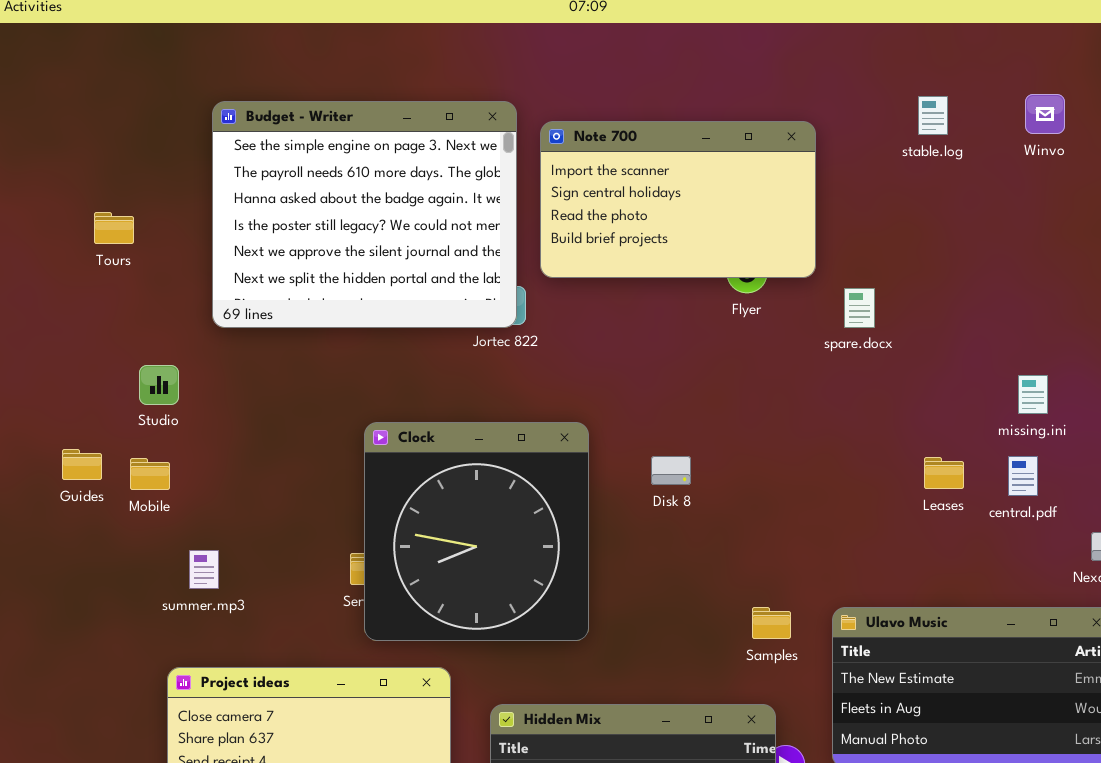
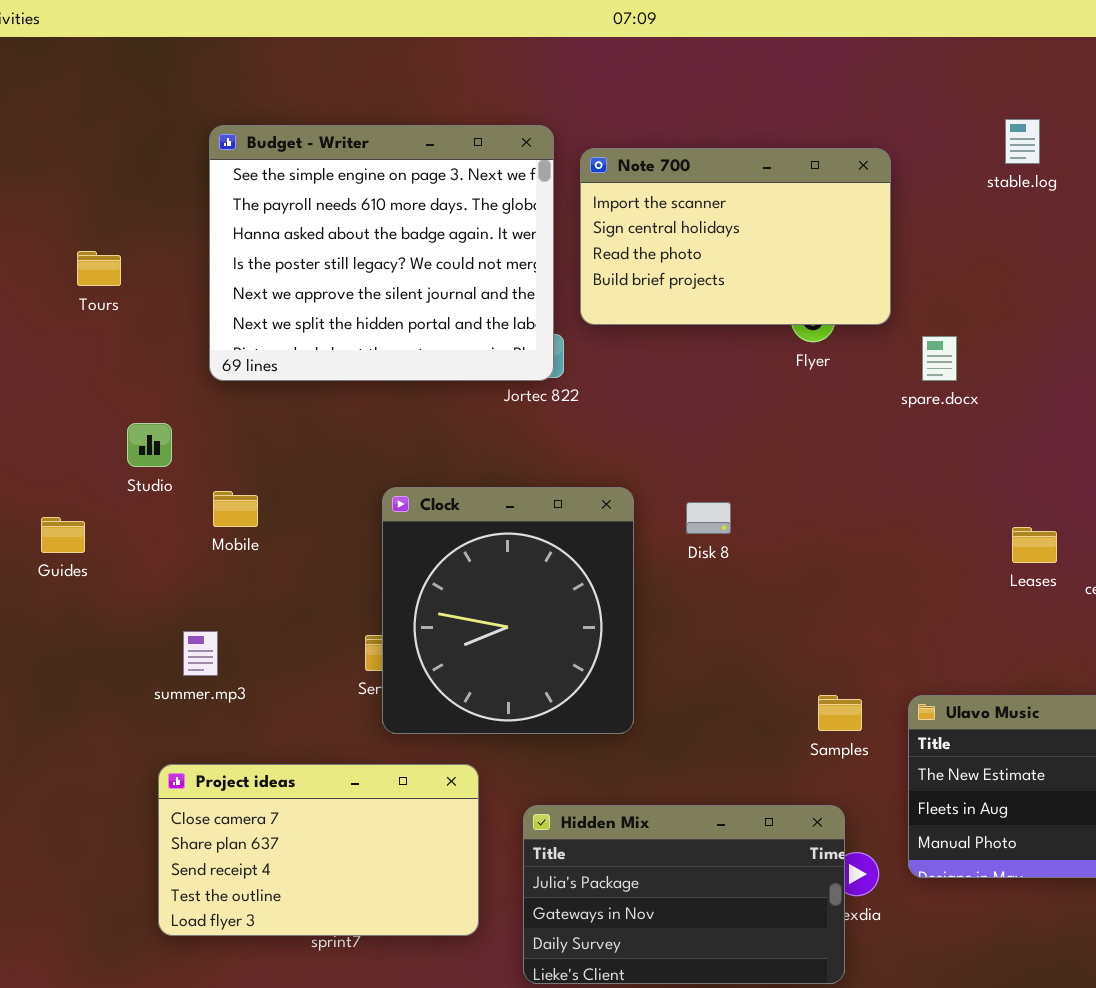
Disk 8: [651,456,691,485] -> [686,502,731,534], moved
Mobile: [130,458,170,490] -> [213,491,258,527], moved

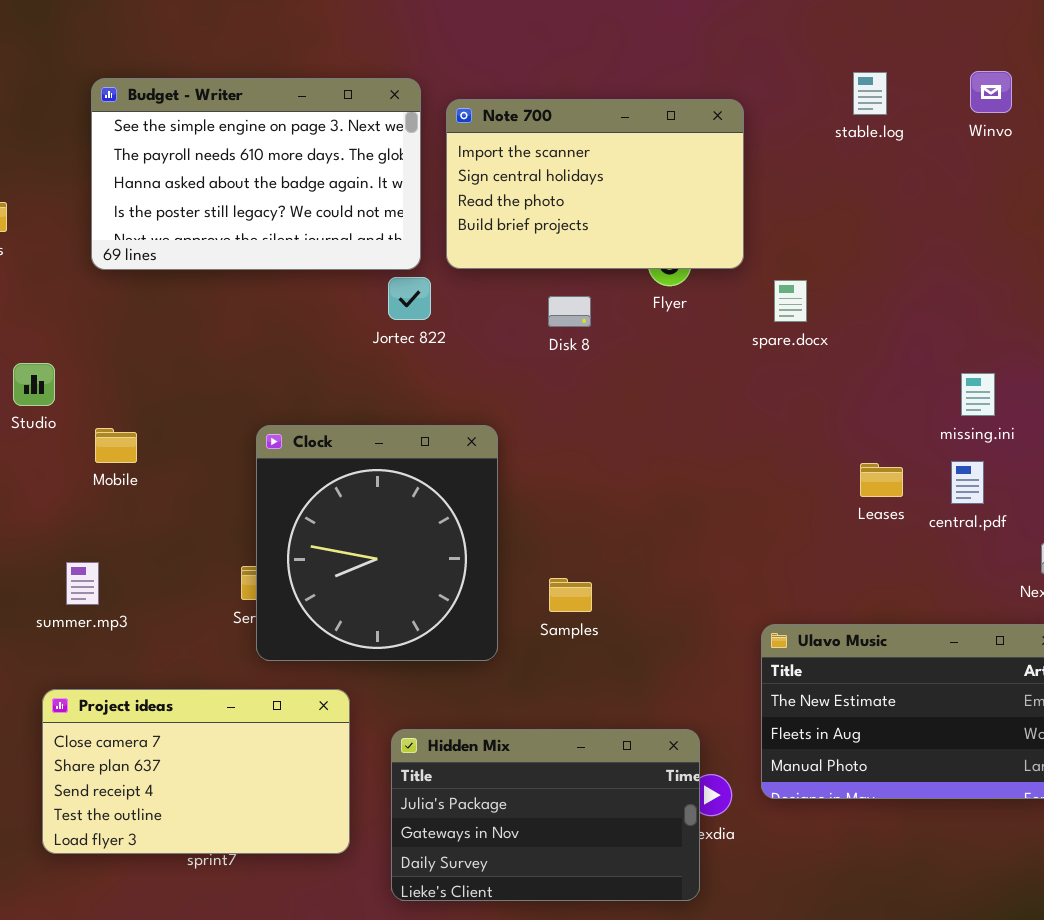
Budget - Writer: [209,125,554,381] -> [91,78,421,270], resized
Disk 8: [686,502,731,534] -> [548,296,591,327], moved
Samples: [818,695,862,731] -> [549,578,592,612], moved

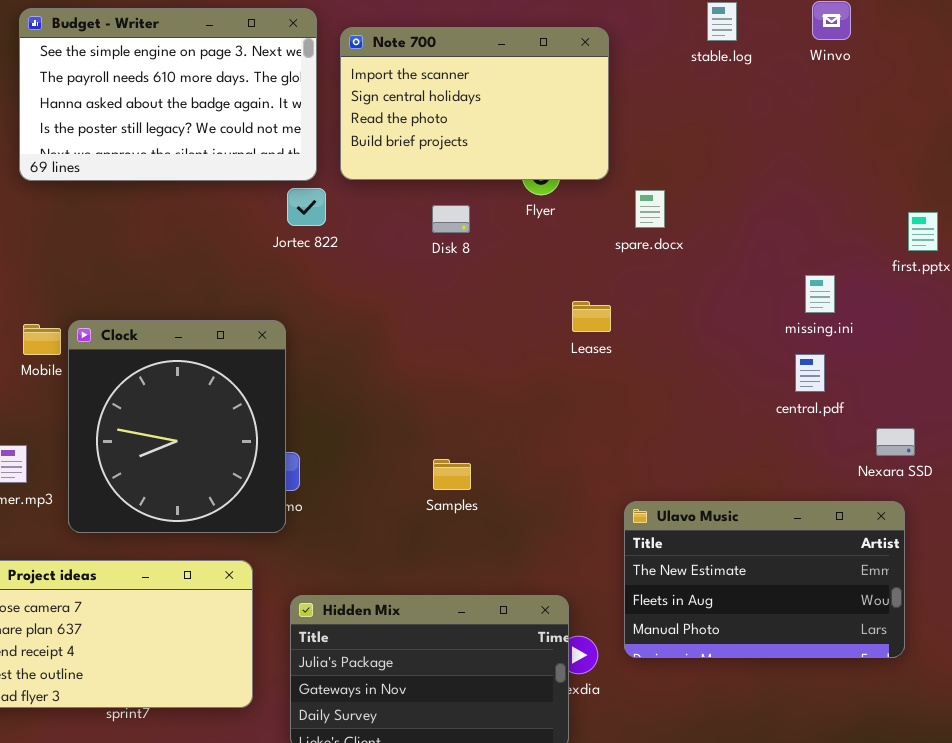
Clock: [256,425,498,661] -> [68,320,286,533], moved
Leases: [860,463,903,497] -> [572,301,611,332], moved

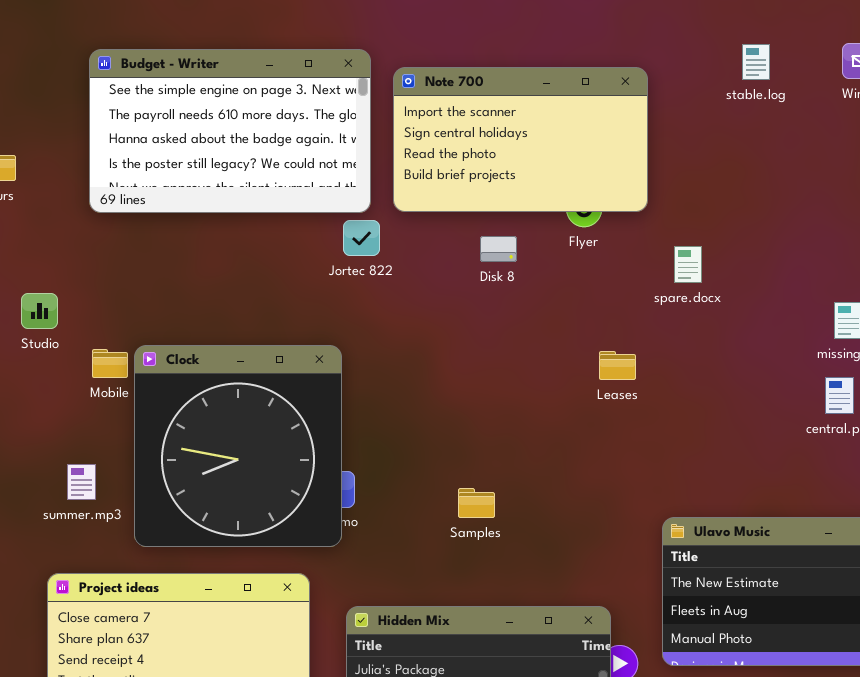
spare.docx: [635,190,665,228] -> [674,246,702,283], moved
Leases: [572,301,611,332] -> [599,351,636,380], moved
Samples: [433,459,471,490] -> [458,488,495,518], moved

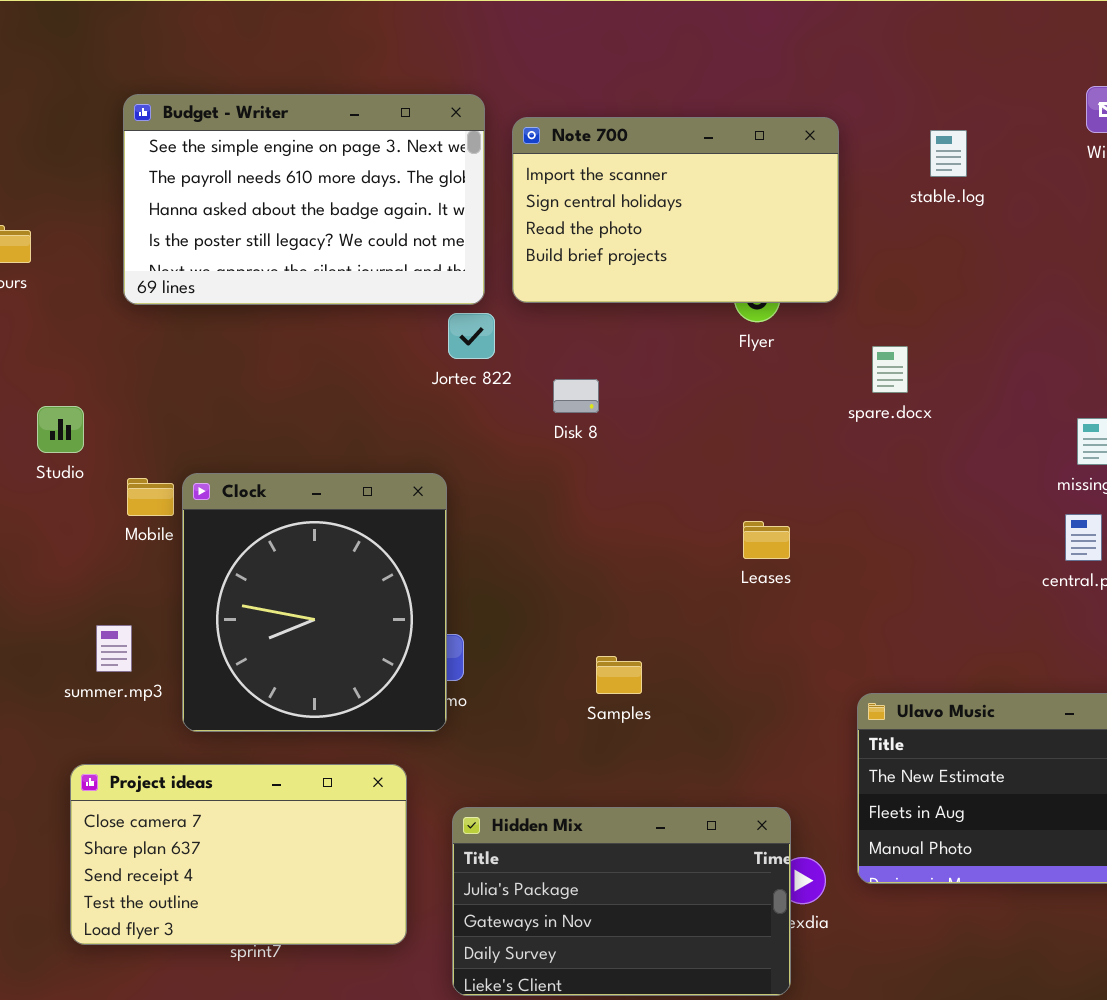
stable.log: [742,44,770,80] -> [930,130,967,177], moved
Disk 8: [480,236,517,262] -> [553,379,599,413], moved
Leases: [599,351,636,380] -> [743,521,790,559], moved

